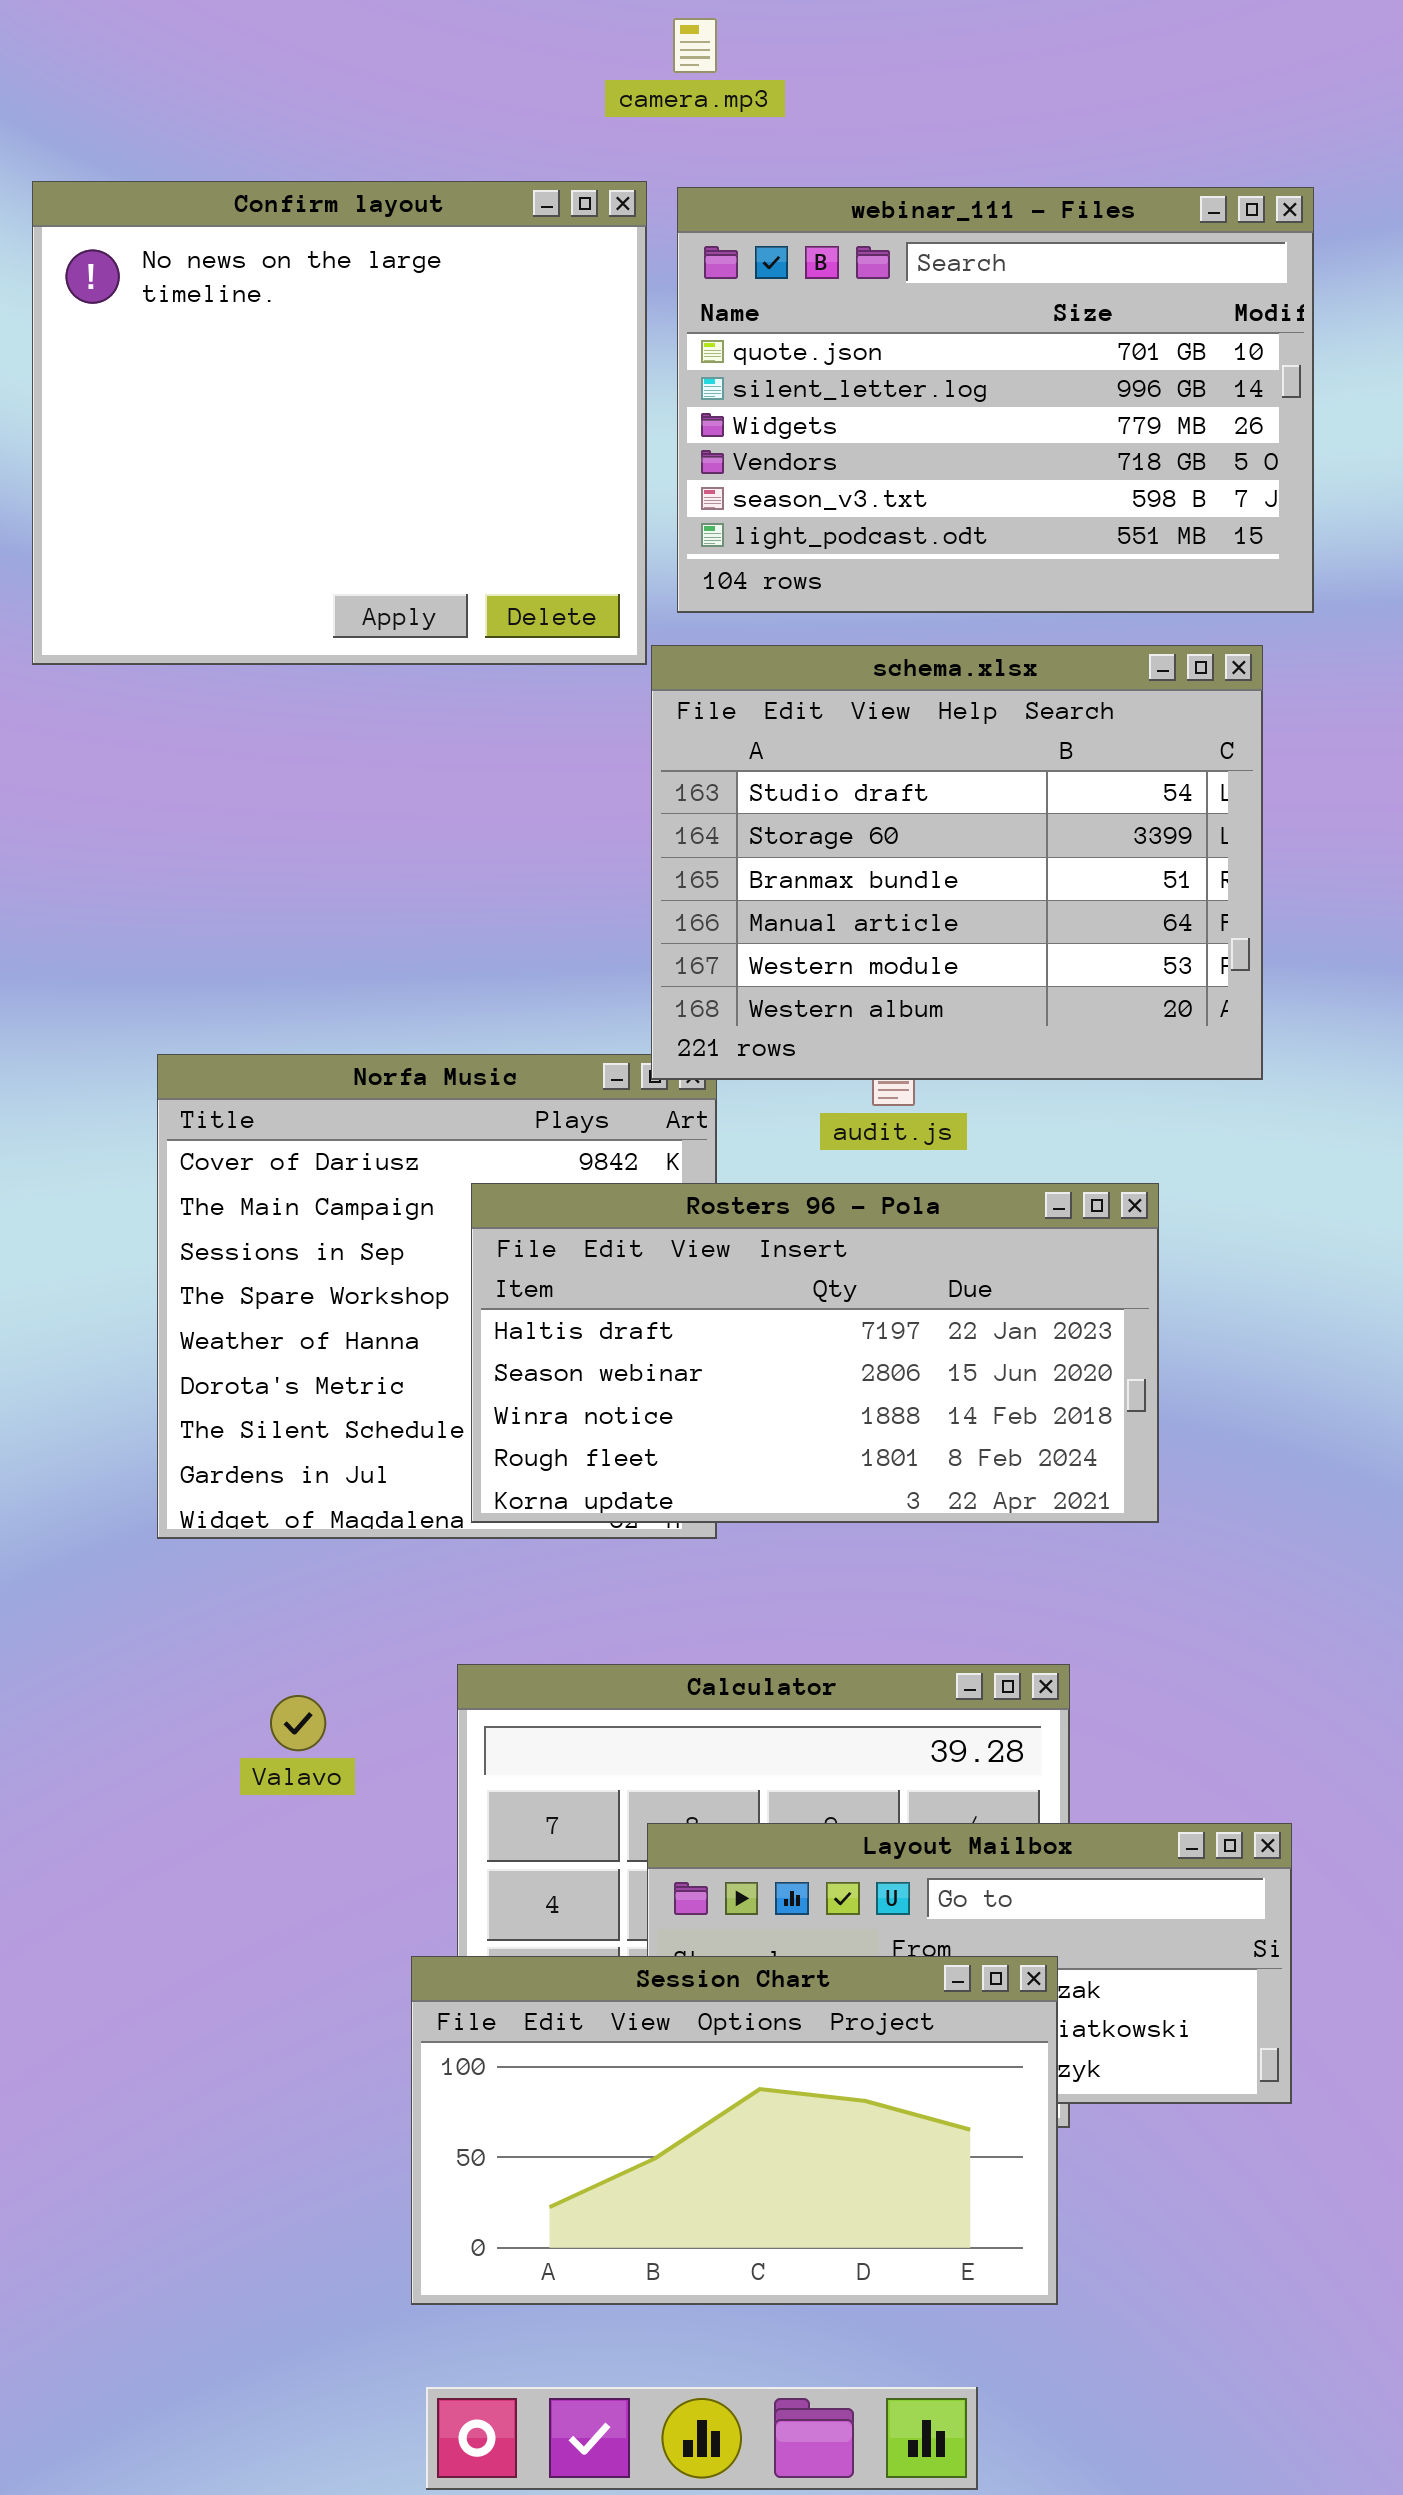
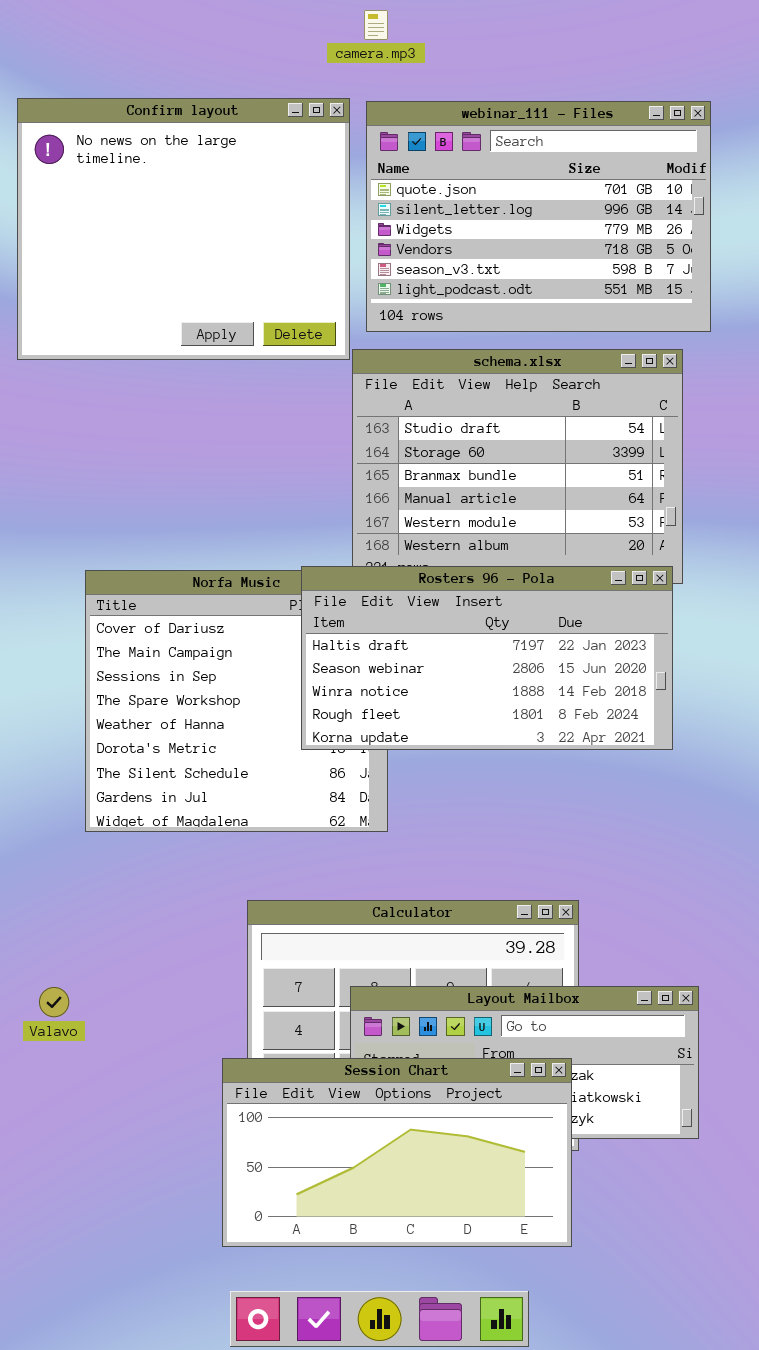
Rosters 96 - Pola: [471,1183,1159,1523] -> [301,566,673,750], moved
Valavo: [270,1695,326,1751] -> [39,987,69,1017], moved

